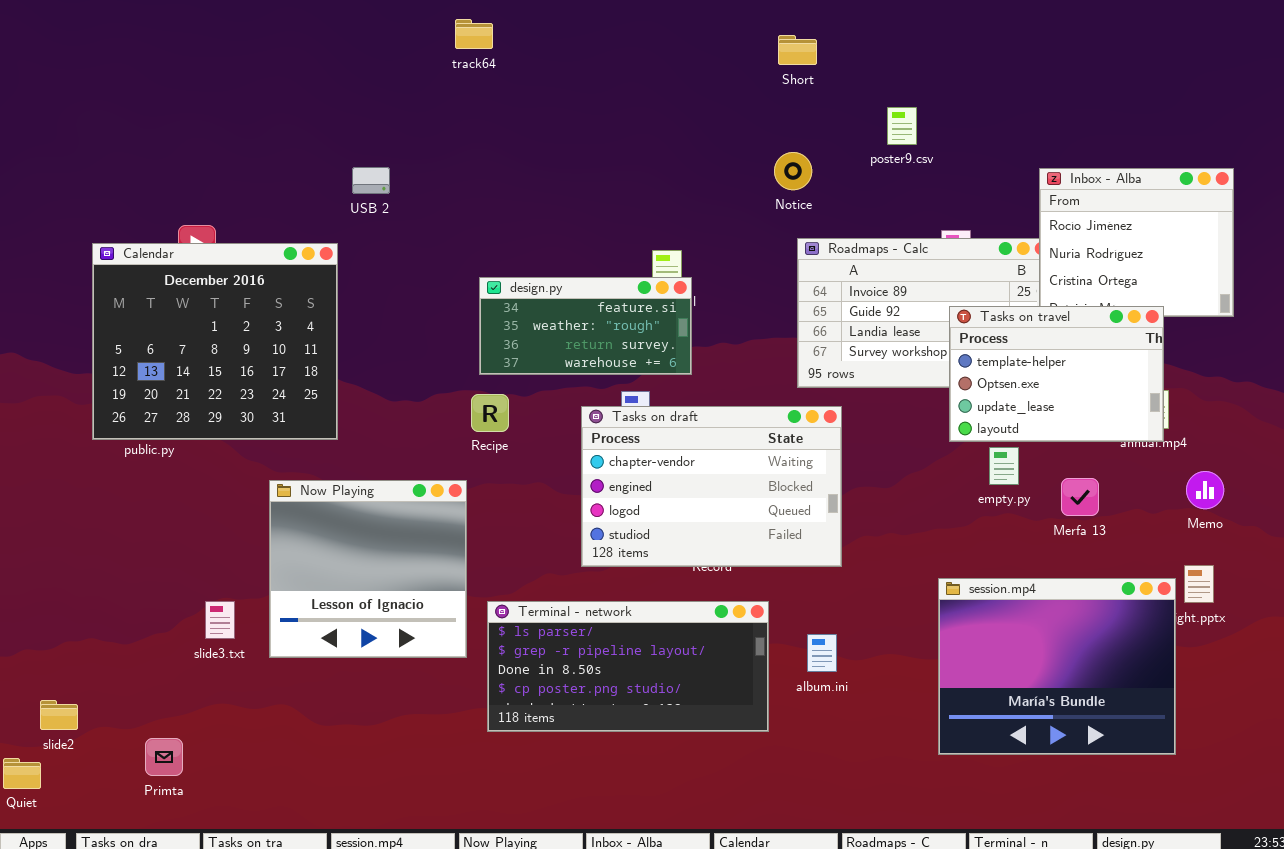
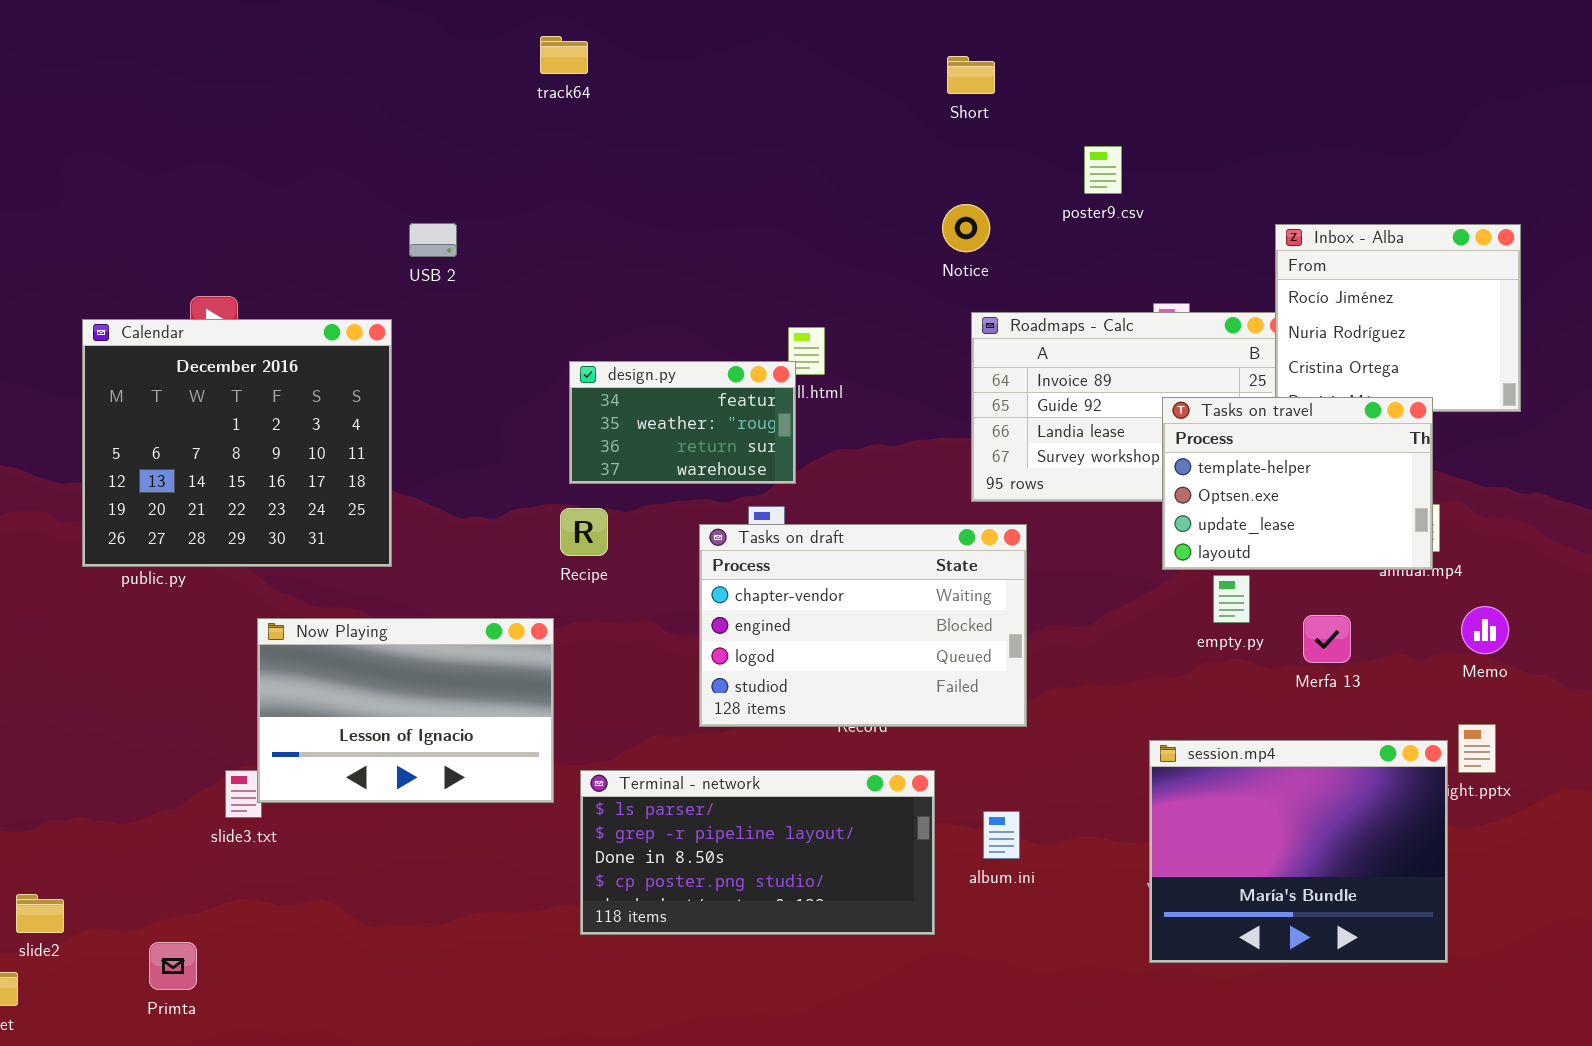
design.py: [479,277,692,375] -> [569,361,796,484], resized
Now Playing: [269,480,467,658] -> [257,618,554,803], resized

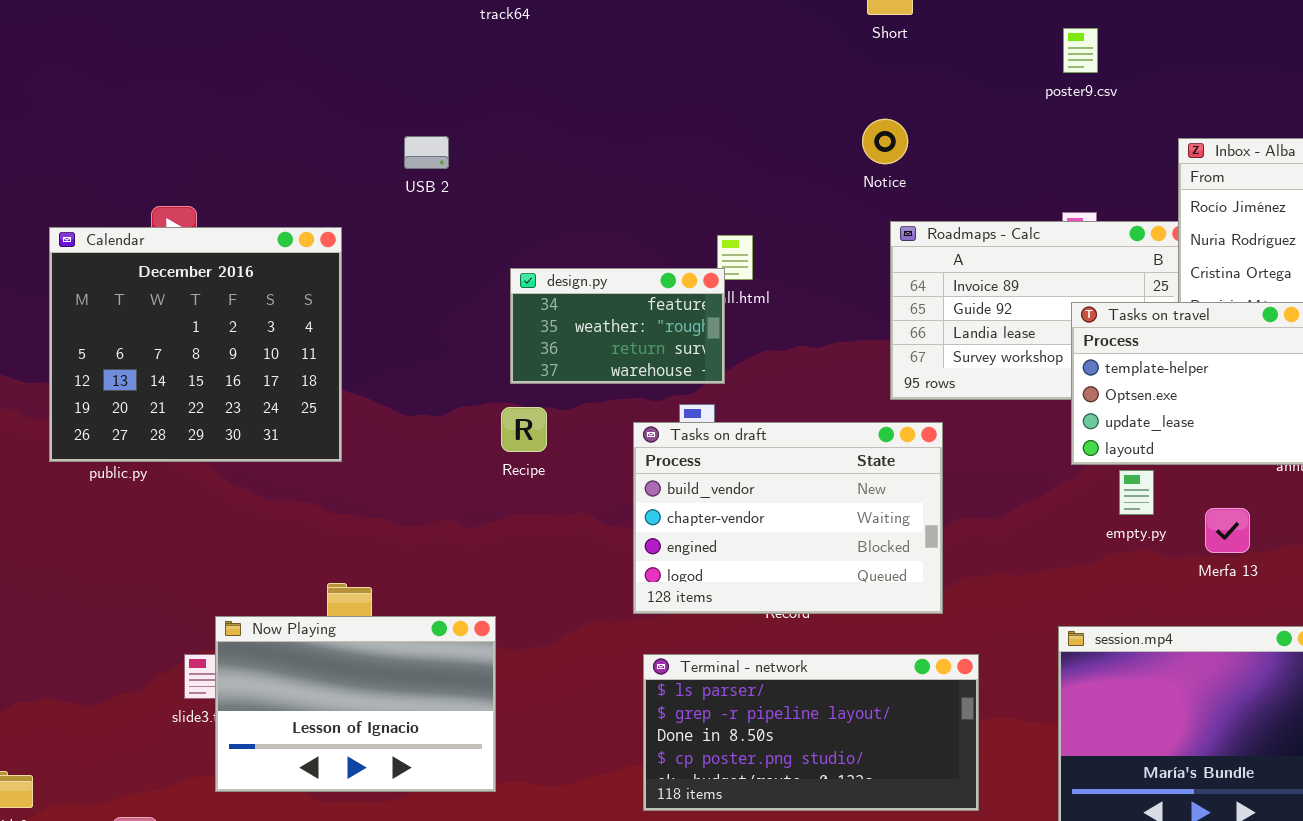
poster9.csv: [1084,146,1122,194] -> [1063,28,1098,73], moved
USB 2: [409,223,457,257] -> [404,136,449,169], moved
Tasks on draft: [699,524,1027,727] -> [633,422,943,614], scrolled up 1 row
Now Playing: [257,618,554,803] -> [215,616,496,792], moved
Terminal - network: [580,770,935,935] -> [643,654,979,811], moved

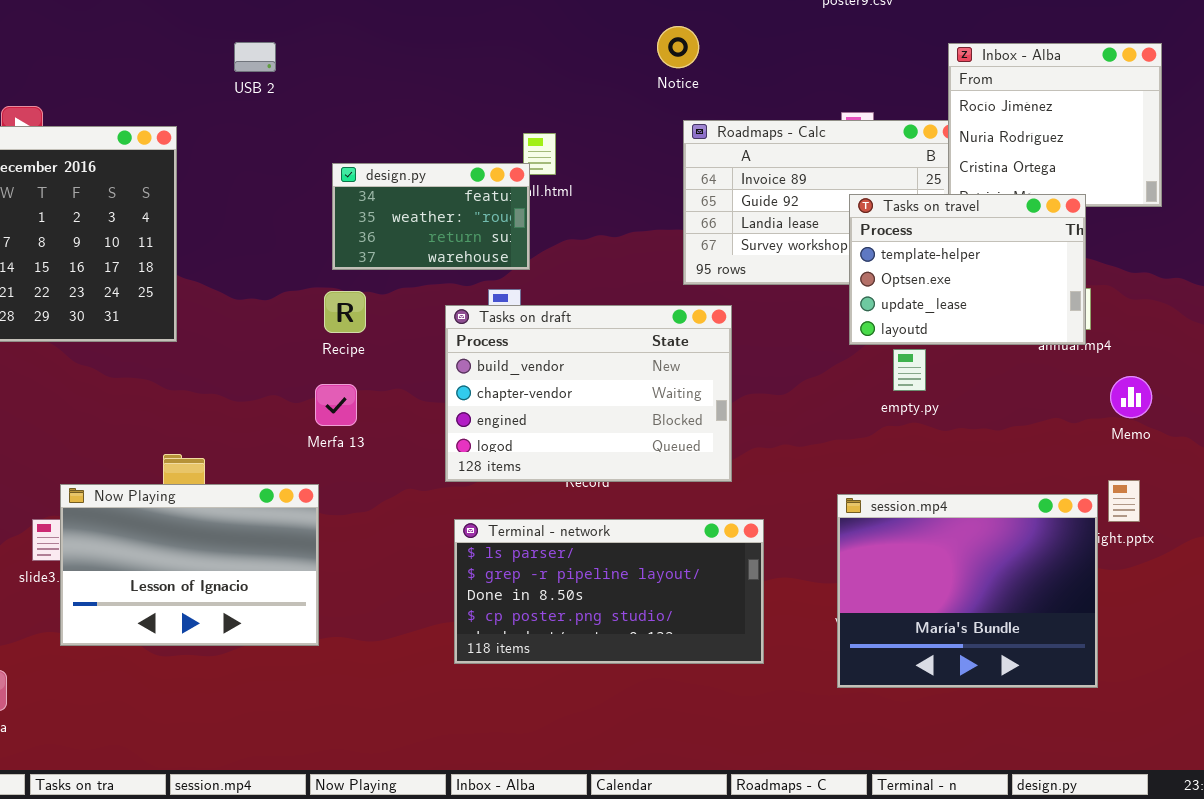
Merfa 13: [1205,508,1250,553] -> [315,384,357,426], moved

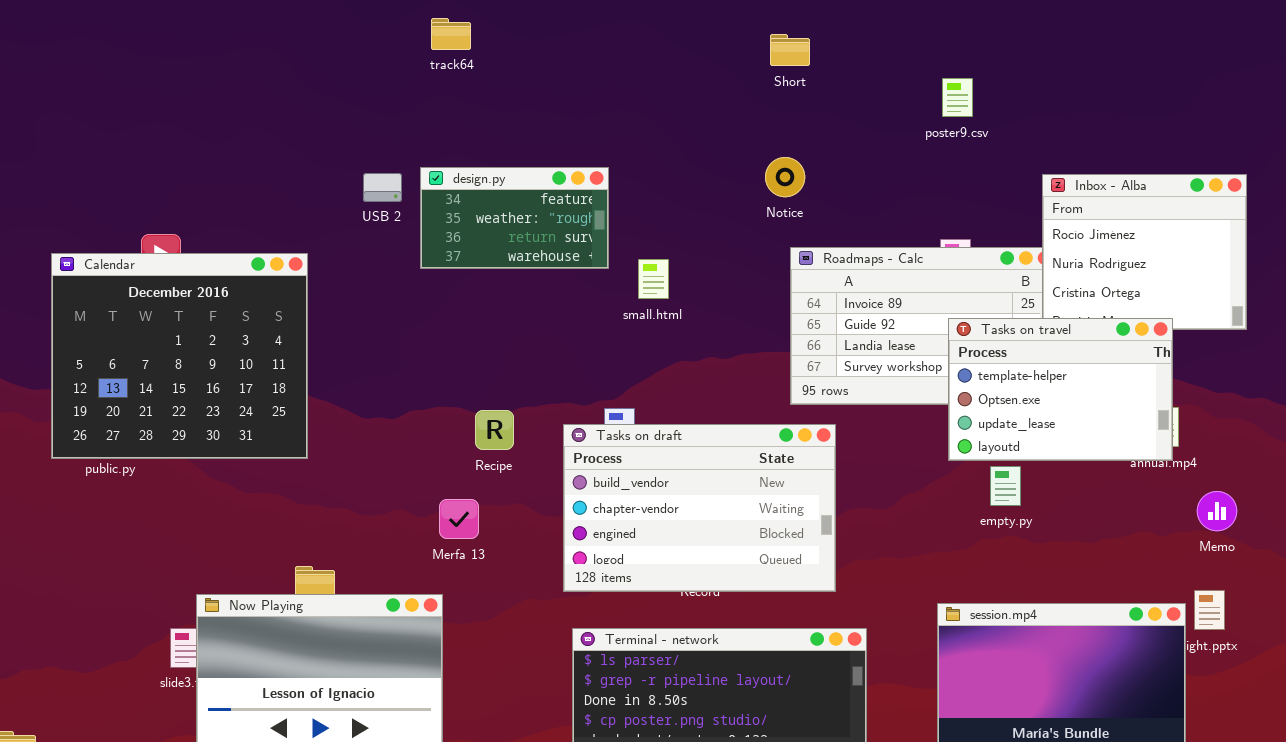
design.py: [332,163,530,270] -> [420,167,609,269], moved
Recipe: [324,291,366,333] -> [475,410,514,450], moved

